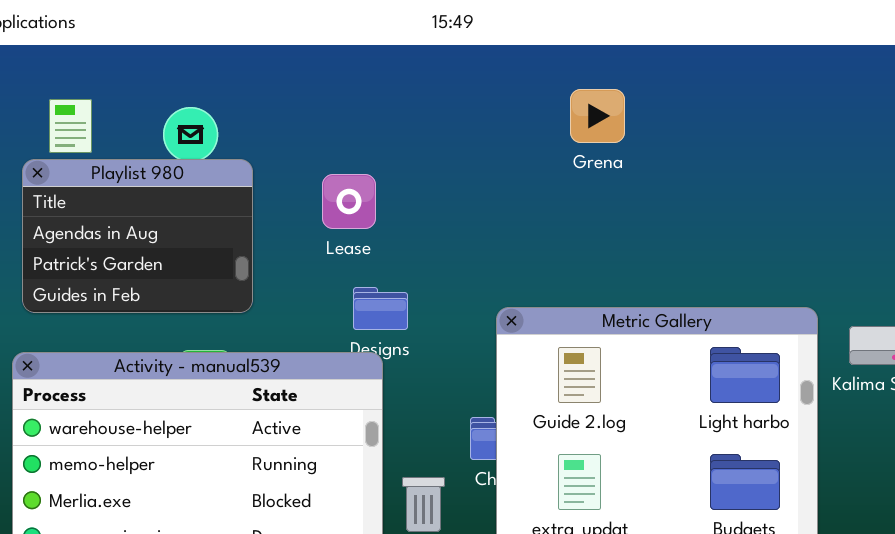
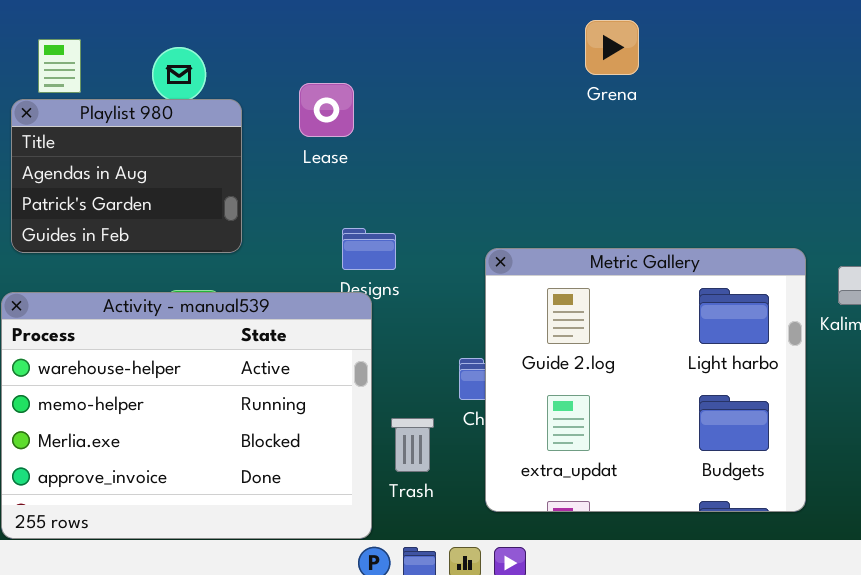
Grena: [570,89,625,143] -> [585,20,639,75], moved
Lease: [322,174,376,229] -> [299,83,354,137], moved

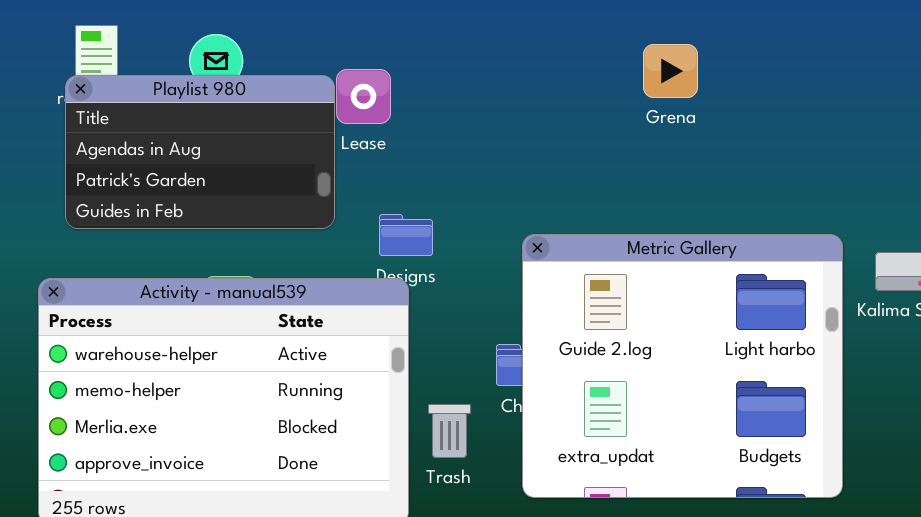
Grena: [585,20,639,75] -> [643,44,698,98], moved
Playlist 980: [11,99,242,253] -> [65,75,335,229], moved, resized

